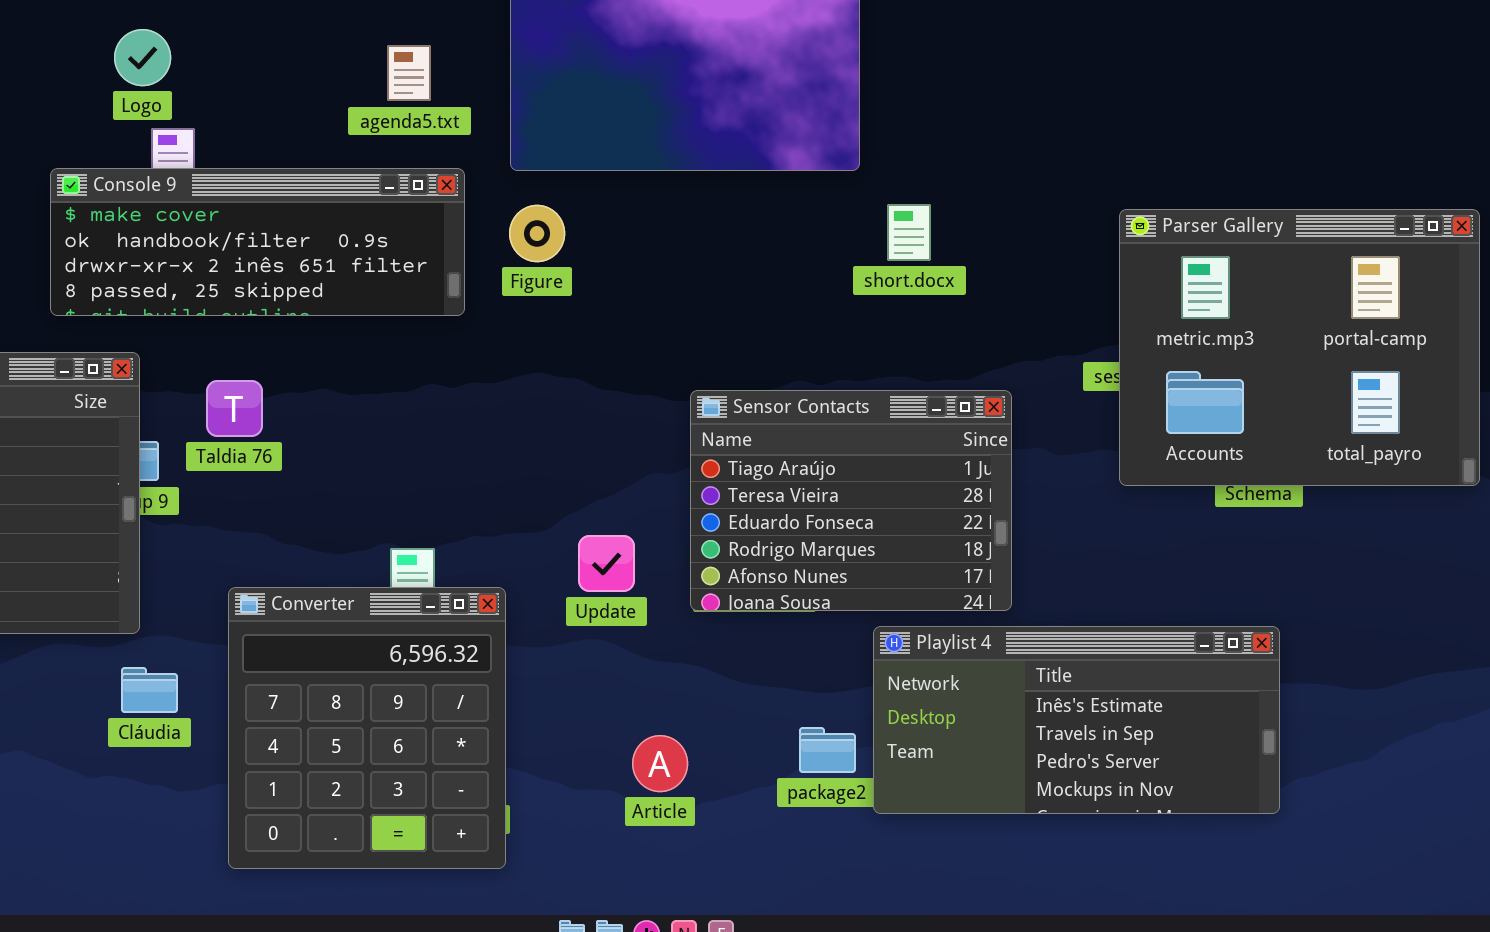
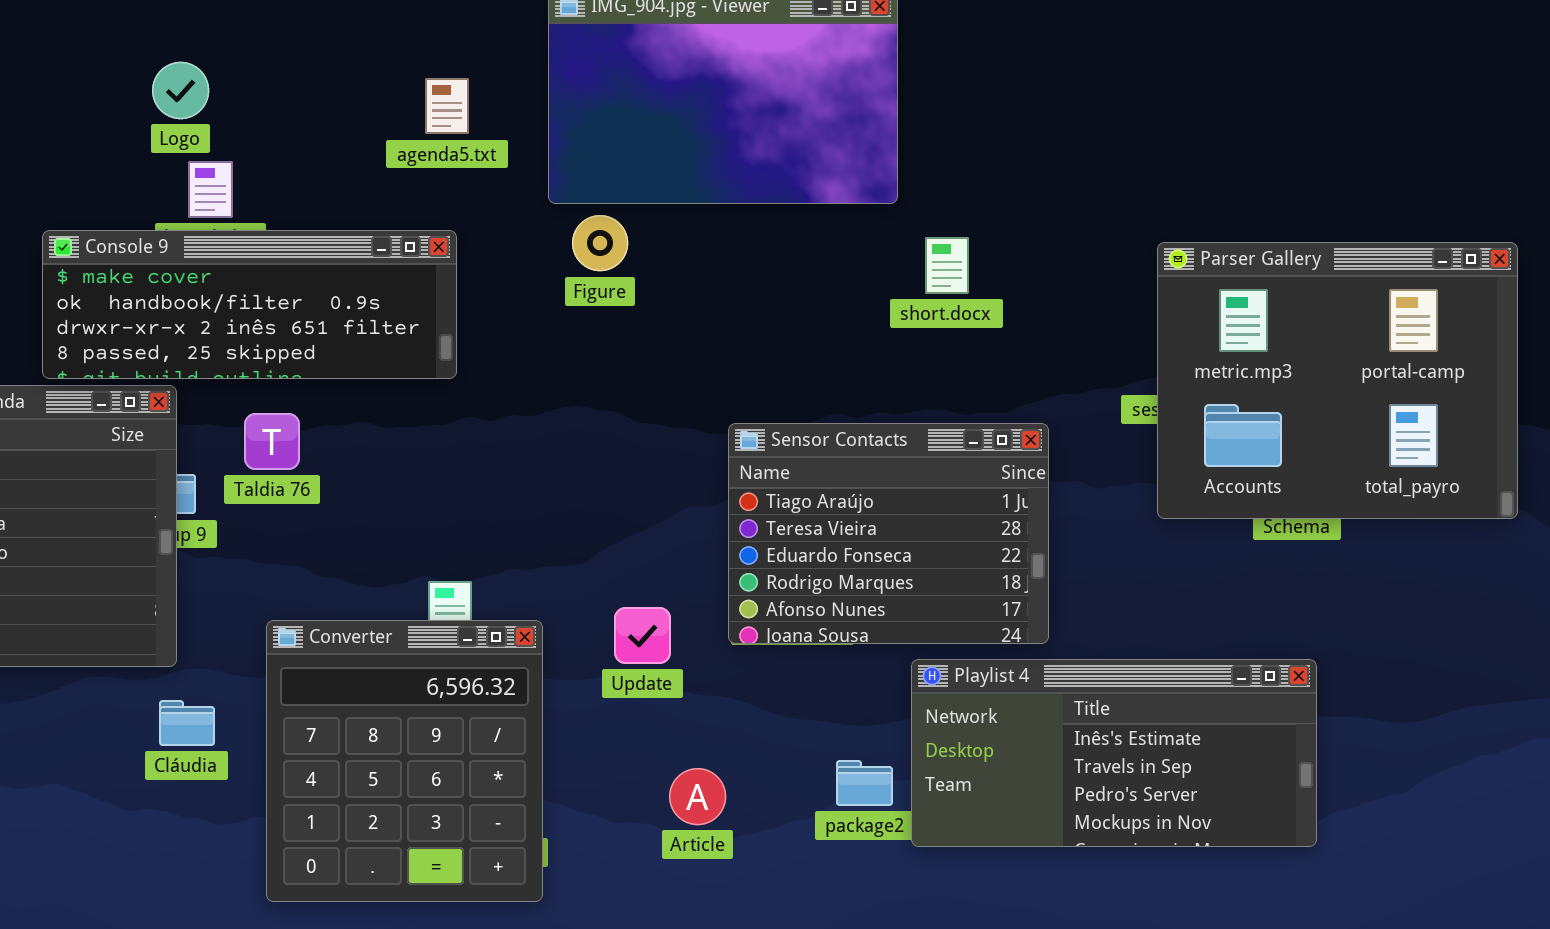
Console 9: [50,168,465,316] -> [42,230,457,379], moved
Figure: [509,205,565,262] -> [572,215,628,271], moved
Update: [578,535,635,592] -> [614,607,671,664], moved

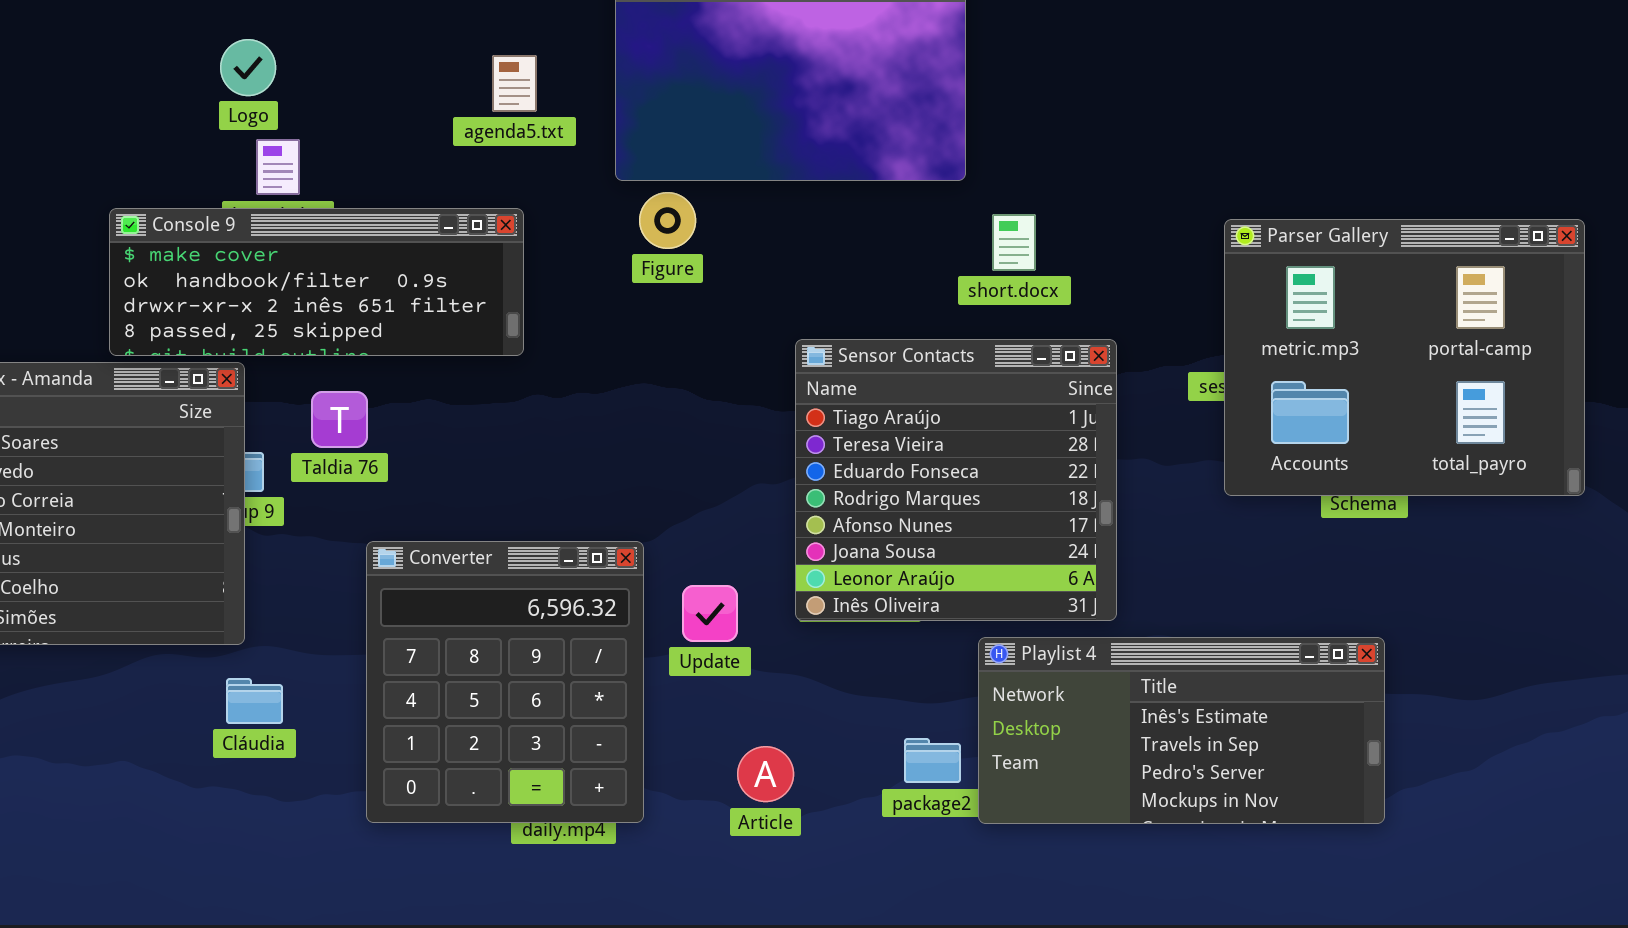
Sensor Contacts: [728,423,1049,644] -> [795,339,1117,621], resized
Converter: [266,620,543,902] -> [366,541,644,823], moved

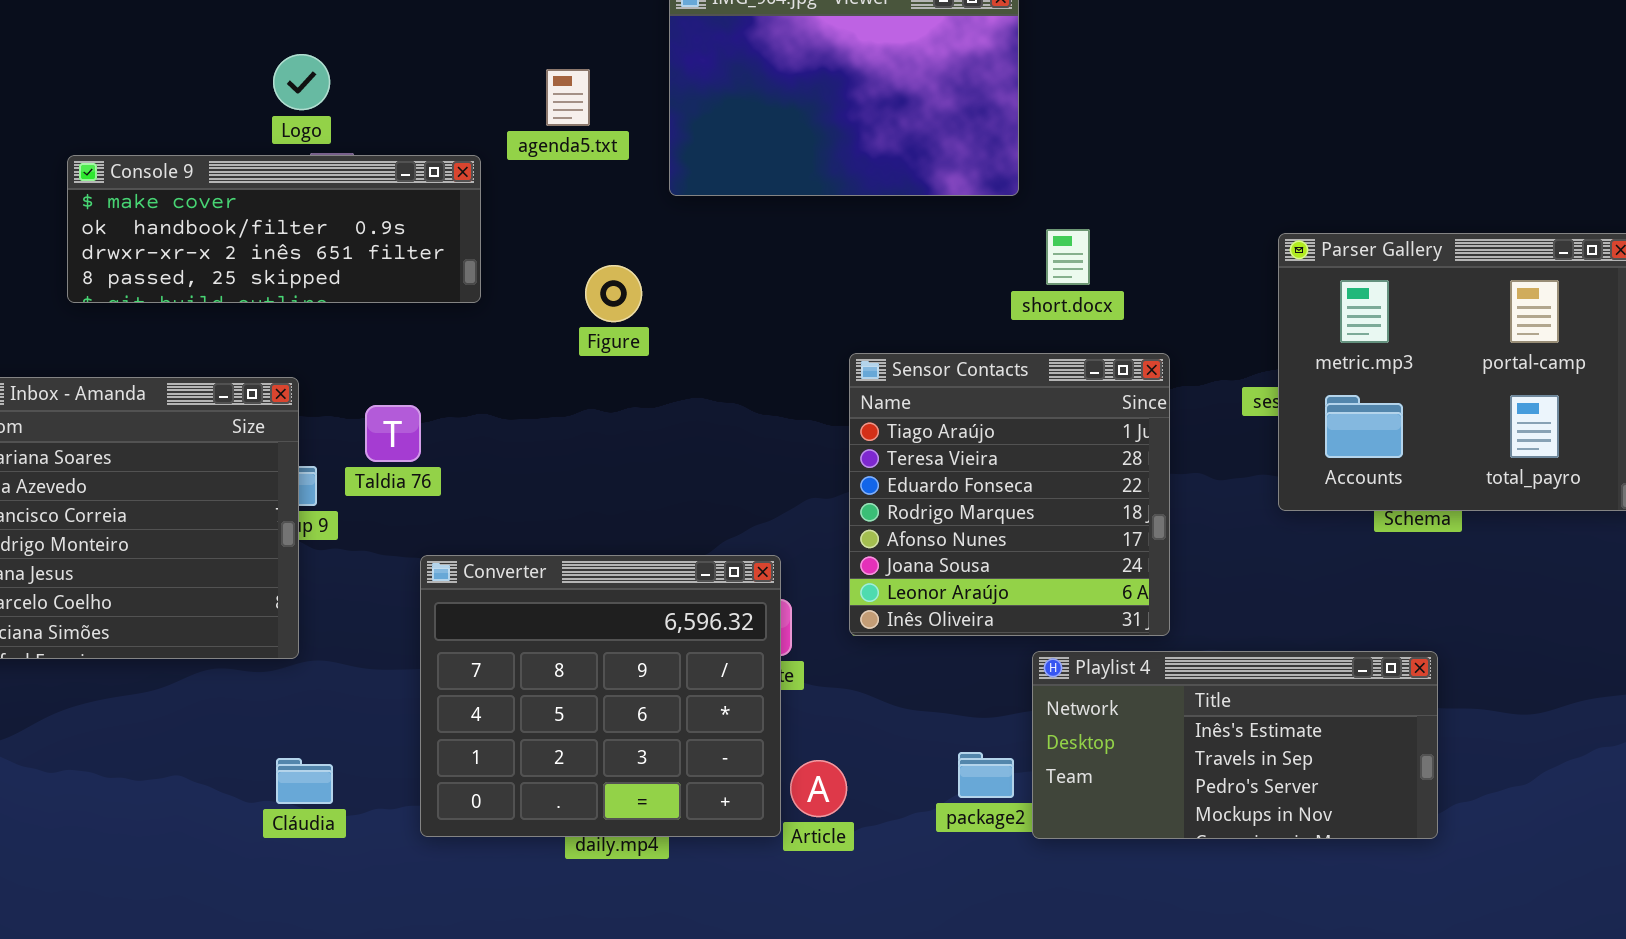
Figure: [639,192,696,249] -> [585,265,642,322], moved
Console 9: [109,208,524,356] -> [67,155,481,303], moved
Converter: [366,541,644,823] -> [420,555,781,837], resized
Cláudia: [226,678,283,724] -> [276,758,333,804], moved

